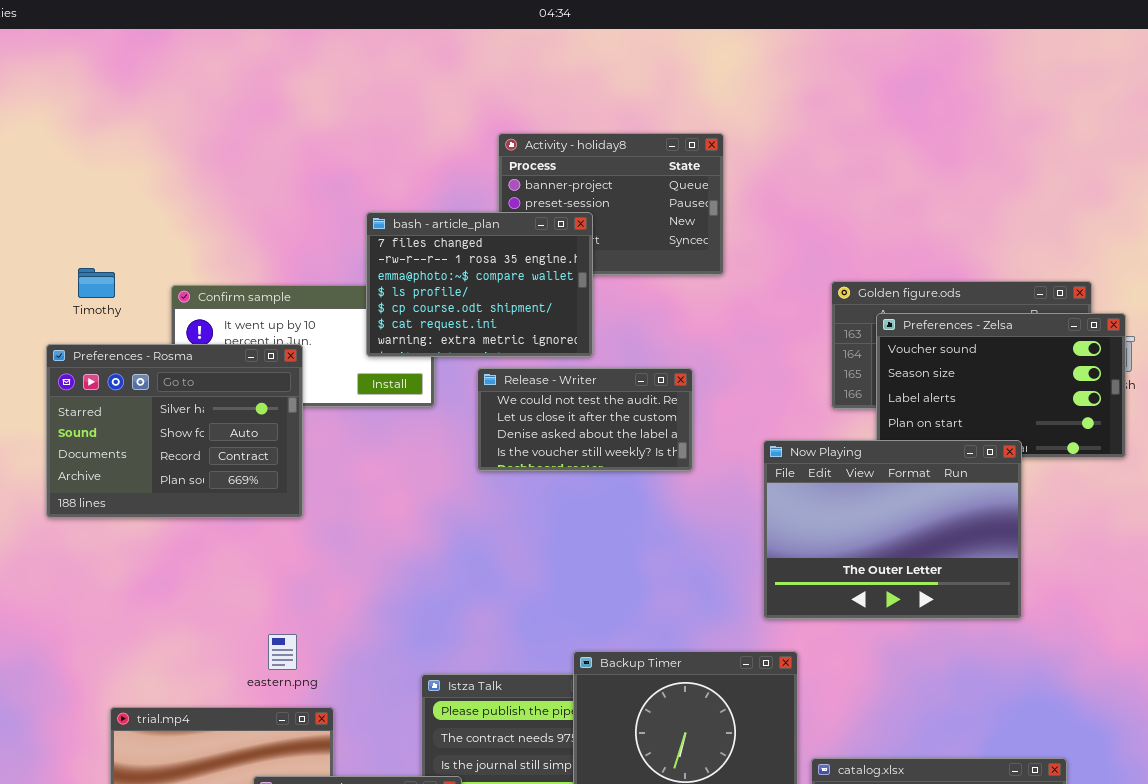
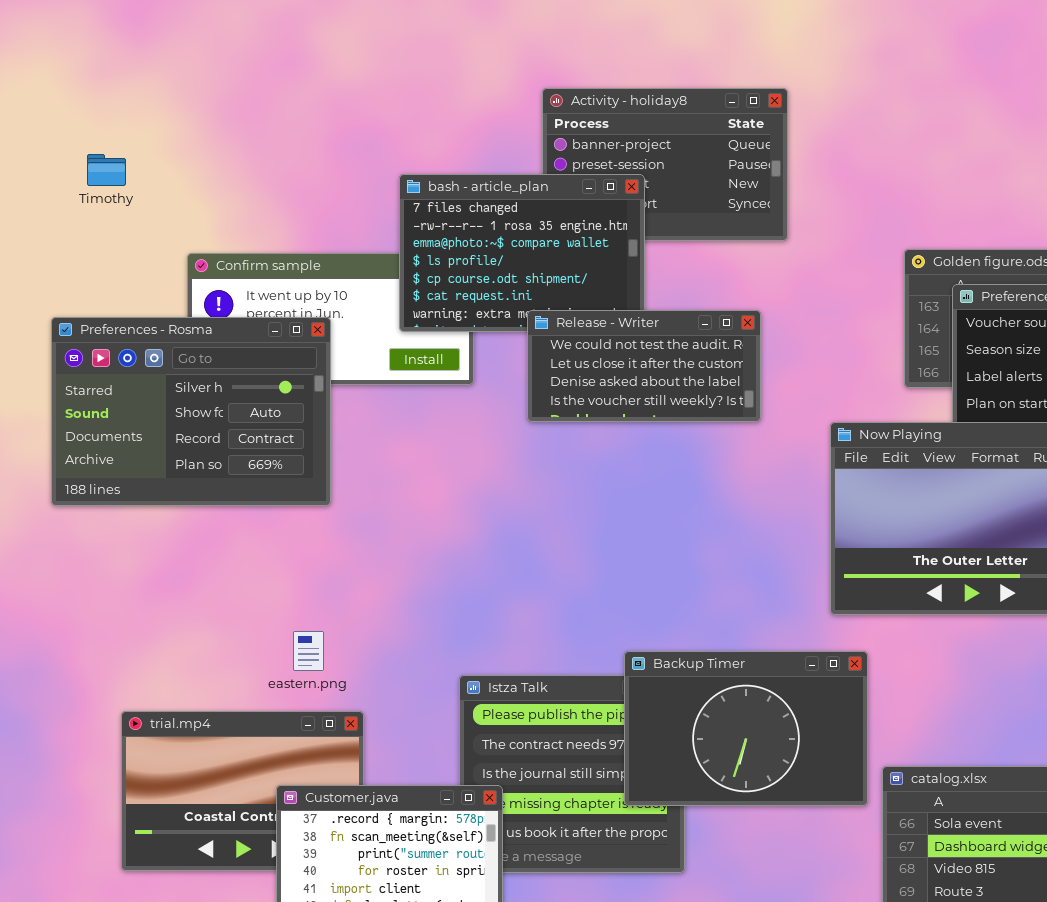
Timothy: [78,268,115,298] -> [87,154,126,186], moved
Release - Writer: [477,368,693,471] -> [527,310,761,422], moved

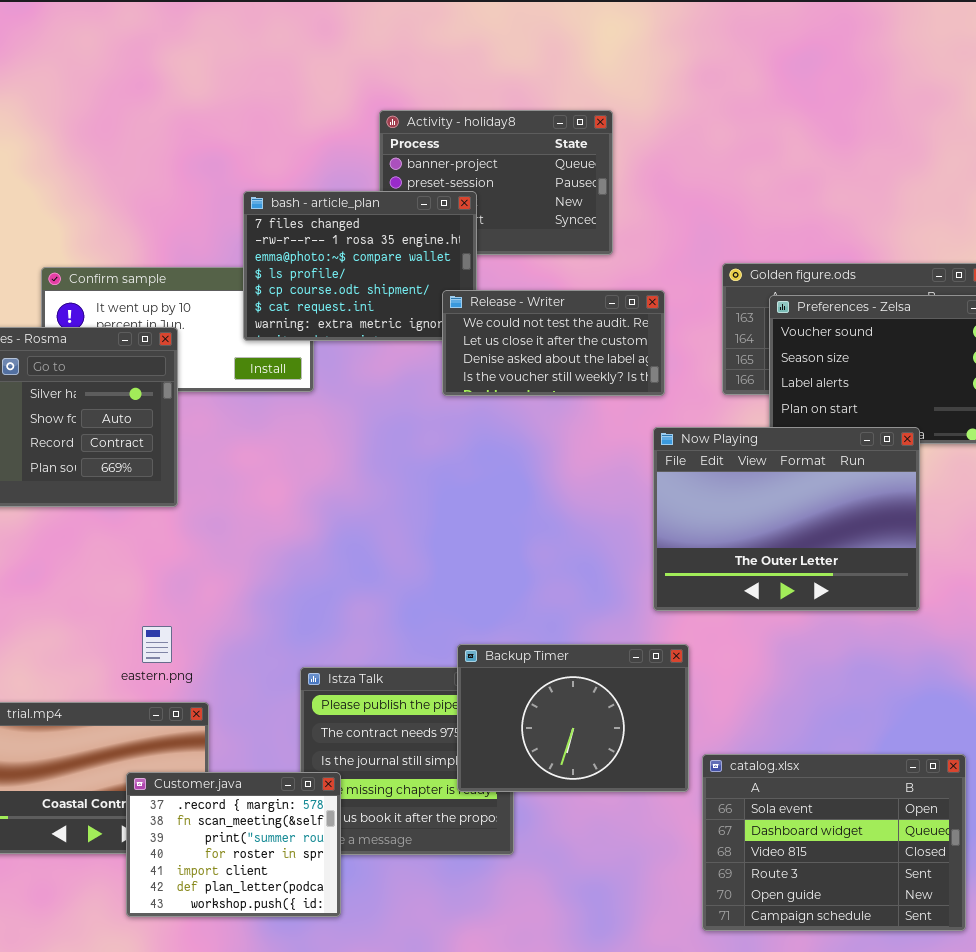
Release - Writer: [527,310,761,422] -> [442,290,665,396], moved

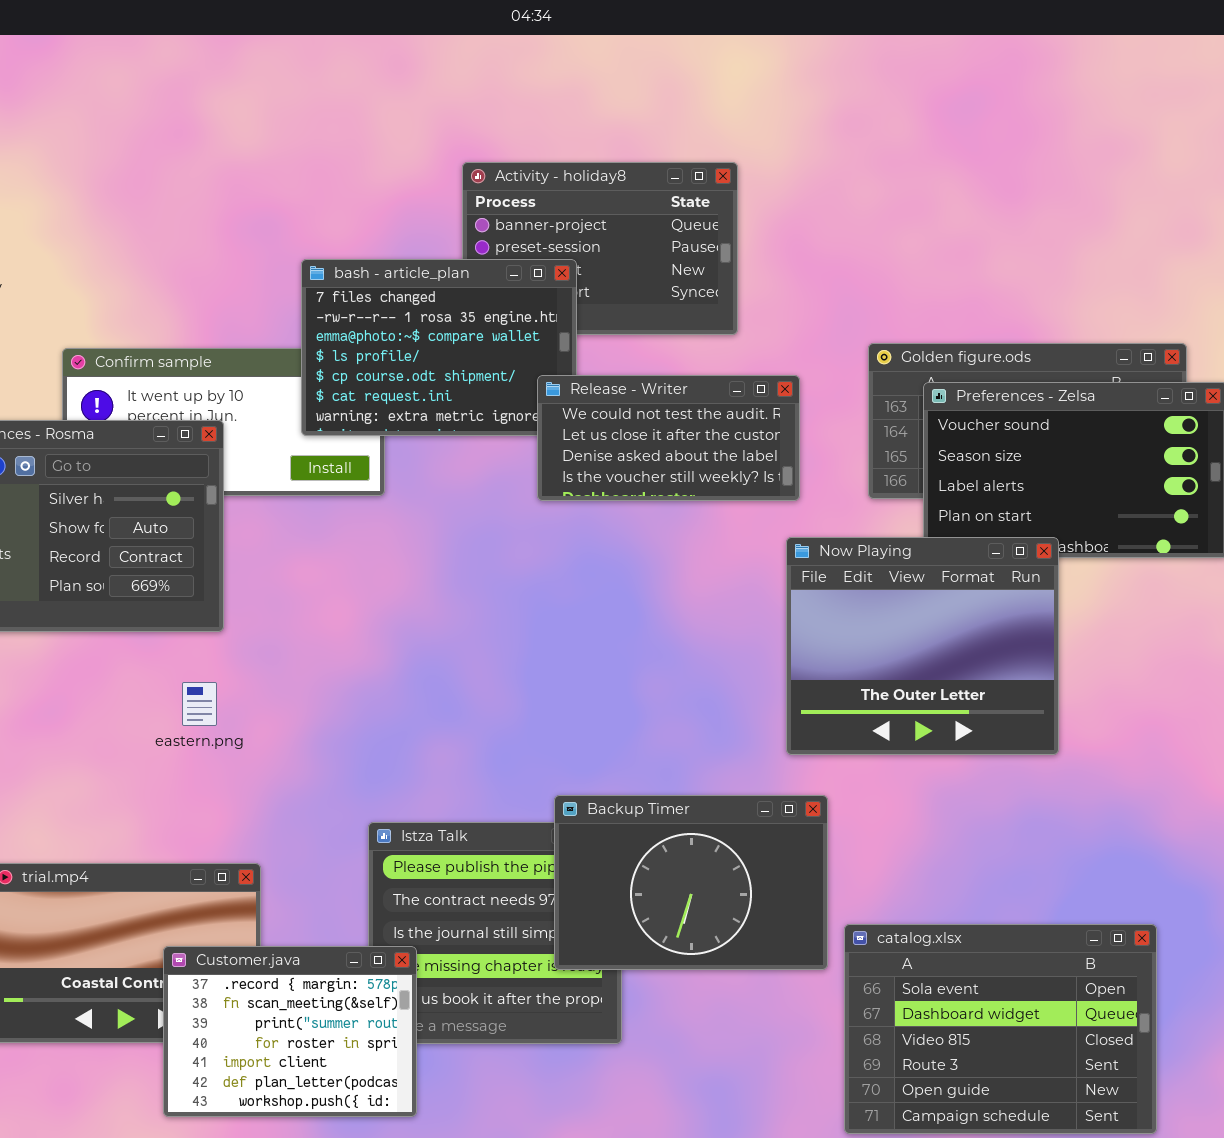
Now Playing: [653,427,920,611] -> [786,537,1059,755], resized
eastern.png: [142,626,172,663] -> [182,682,217,726], moved

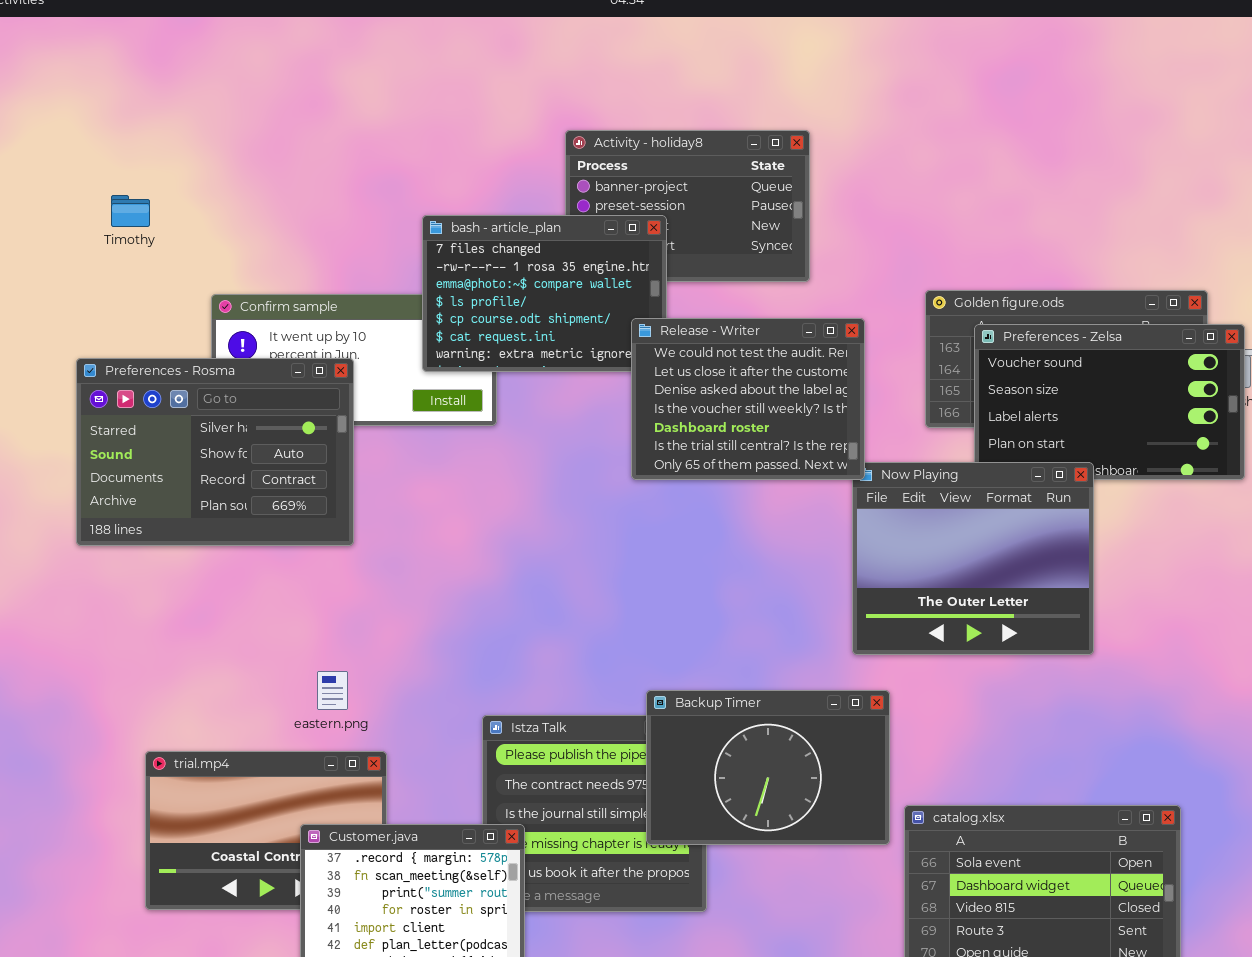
Release - Writer: [537,375,800,501] -> [631,318,865,480], resized
eastern.png: [182,682,217,726] -> [317,671,348,710], moved

